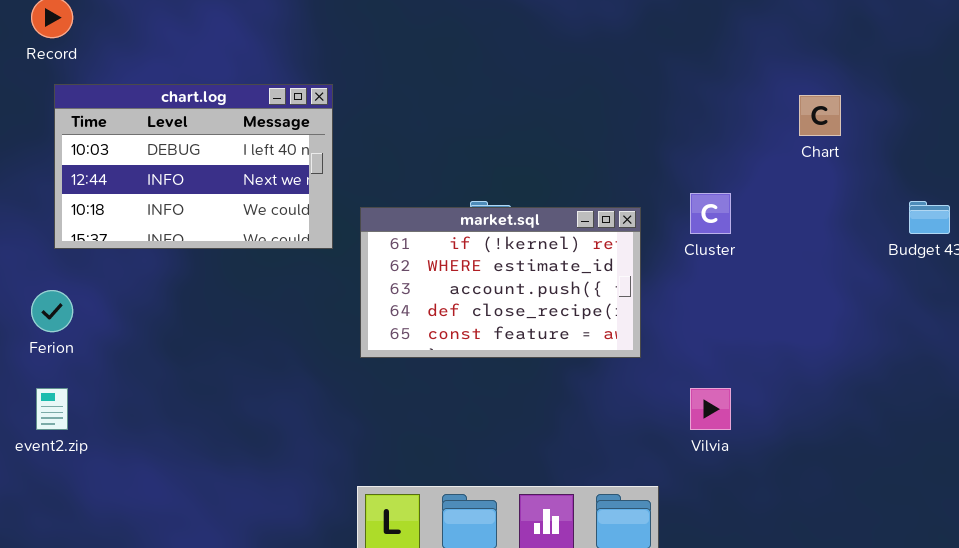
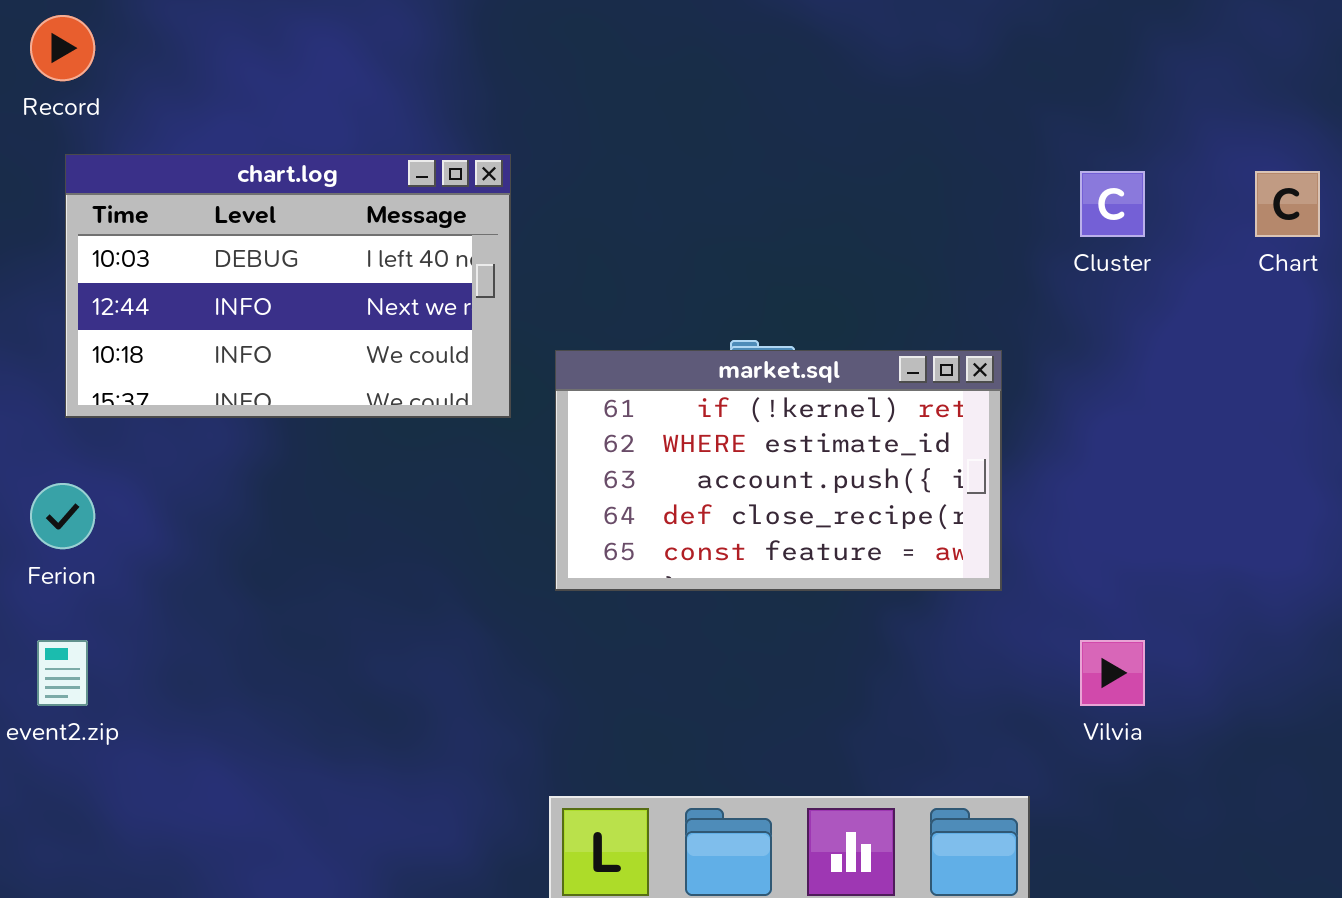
Cluster: [690,193,731,234] -> [1080,171,1145,237], moved

